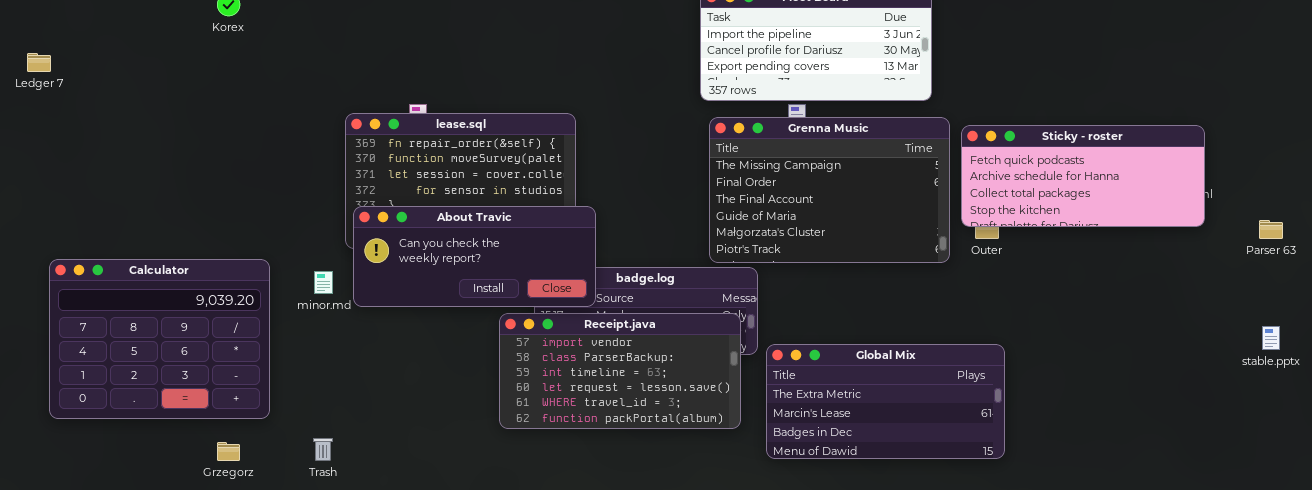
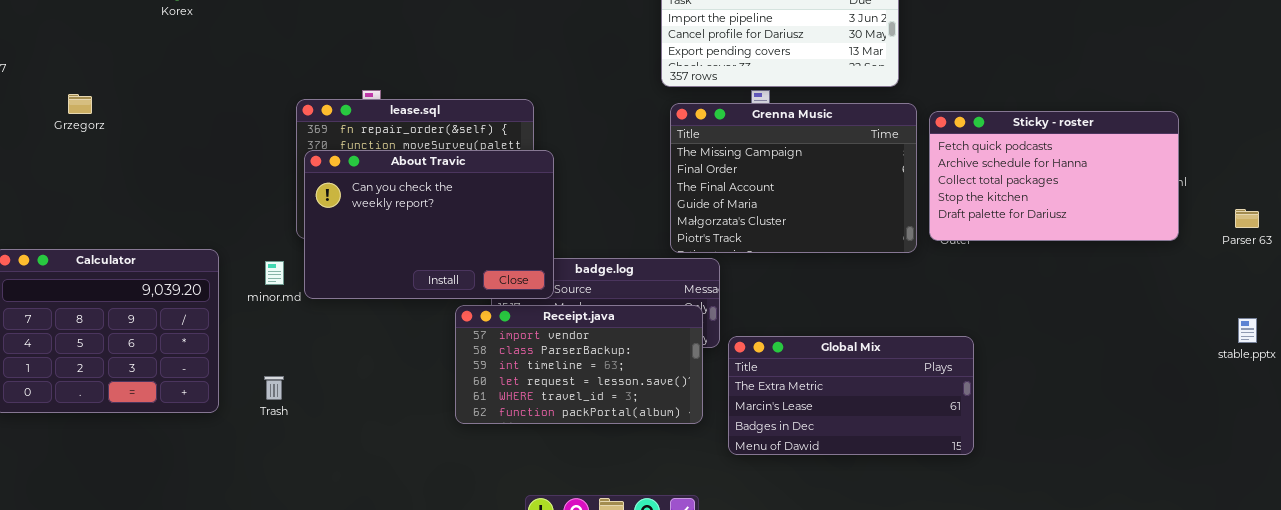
Sticky - roster: [961,125,1205,227] -> [929,111,1179,241], resized
About Travic: [353,206,596,307] -> [304,150,554,299], resized
Trash: [313,438,333,461] -> [264,376,284,400], moved
Grzegorz: [217,442,240,461] -> [68,94,92,114], moved

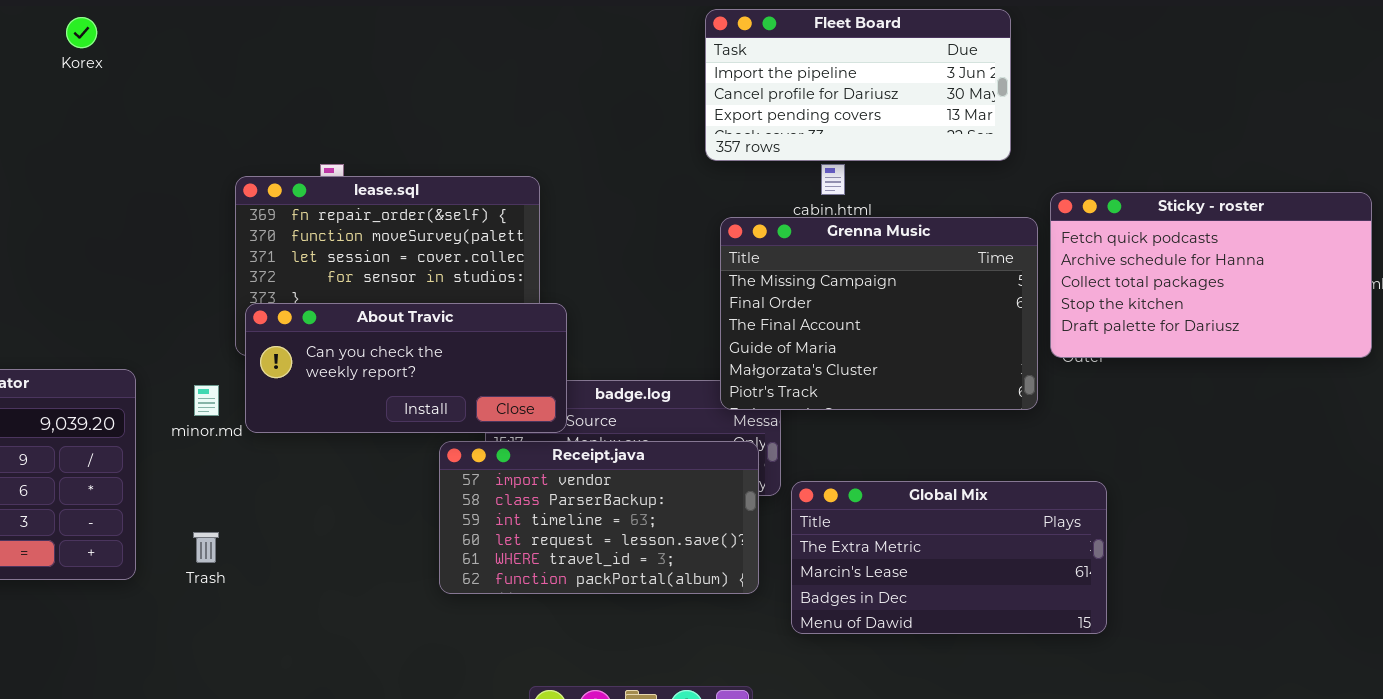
Grenna Music: [670,103,917,253] -> [720,217,1038,410], moved
About Travic: [304,150,554,299] -> [245,303,567,433], resized

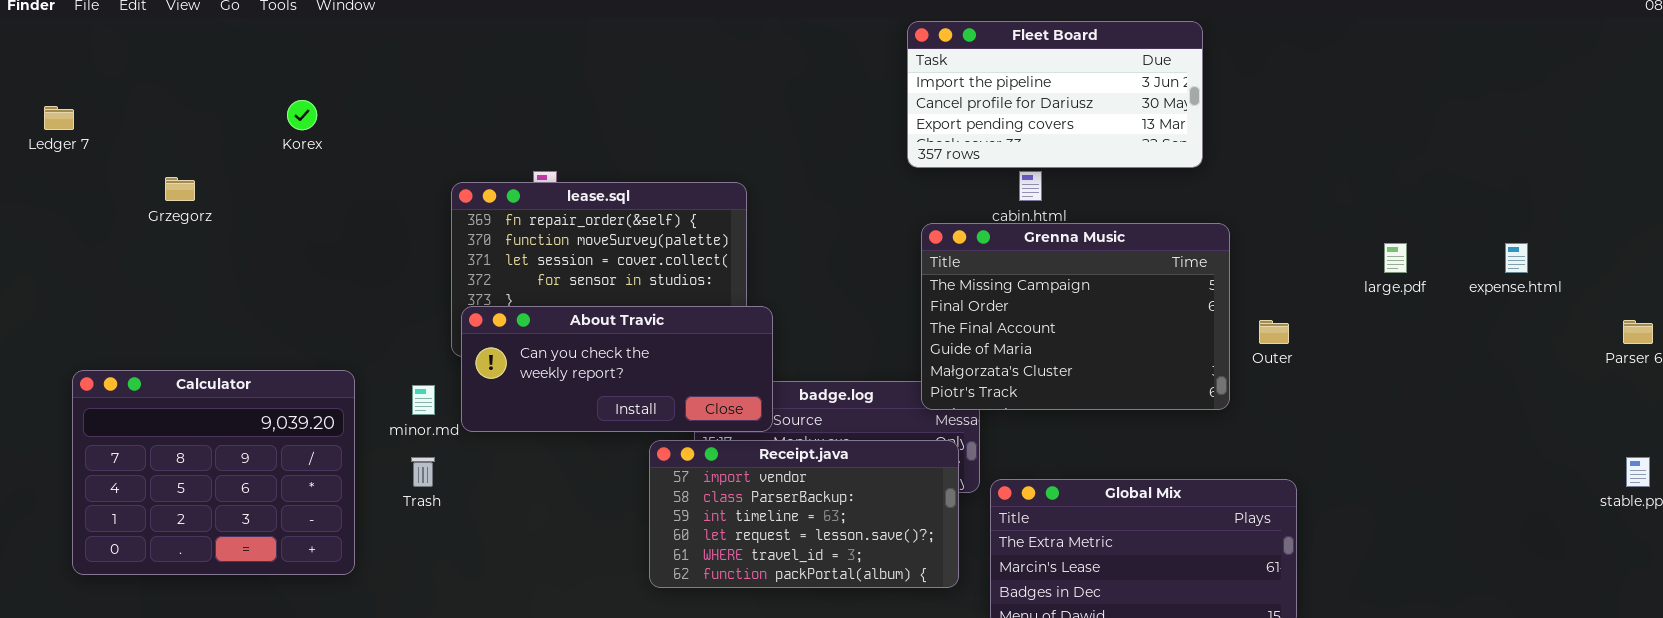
Korex: [66,17,97,48] -> [287,100,317,130], moved
Sticky - roster: [1050,192,1372,358] -> none, closed
Trash: [193,532,219,563] -> [411,457,435,487], moved

